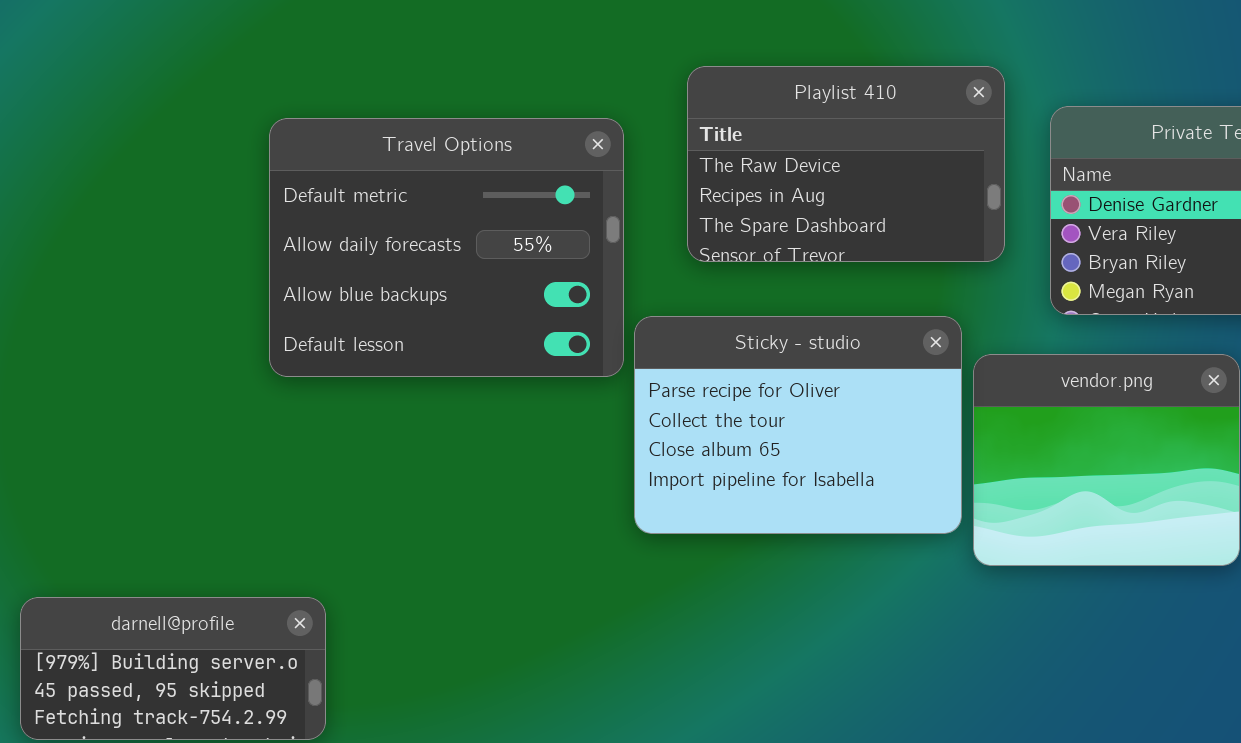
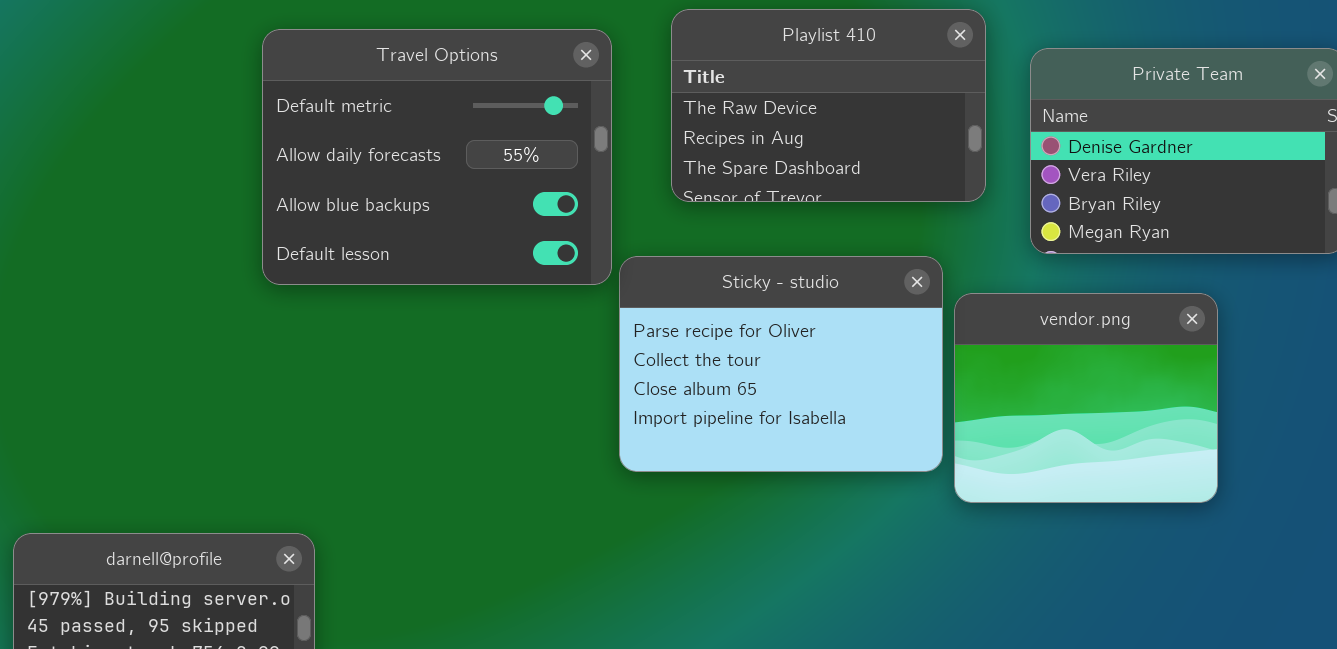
Travel Options: [269,118,624,377] -> [262,29,612,285], moved

